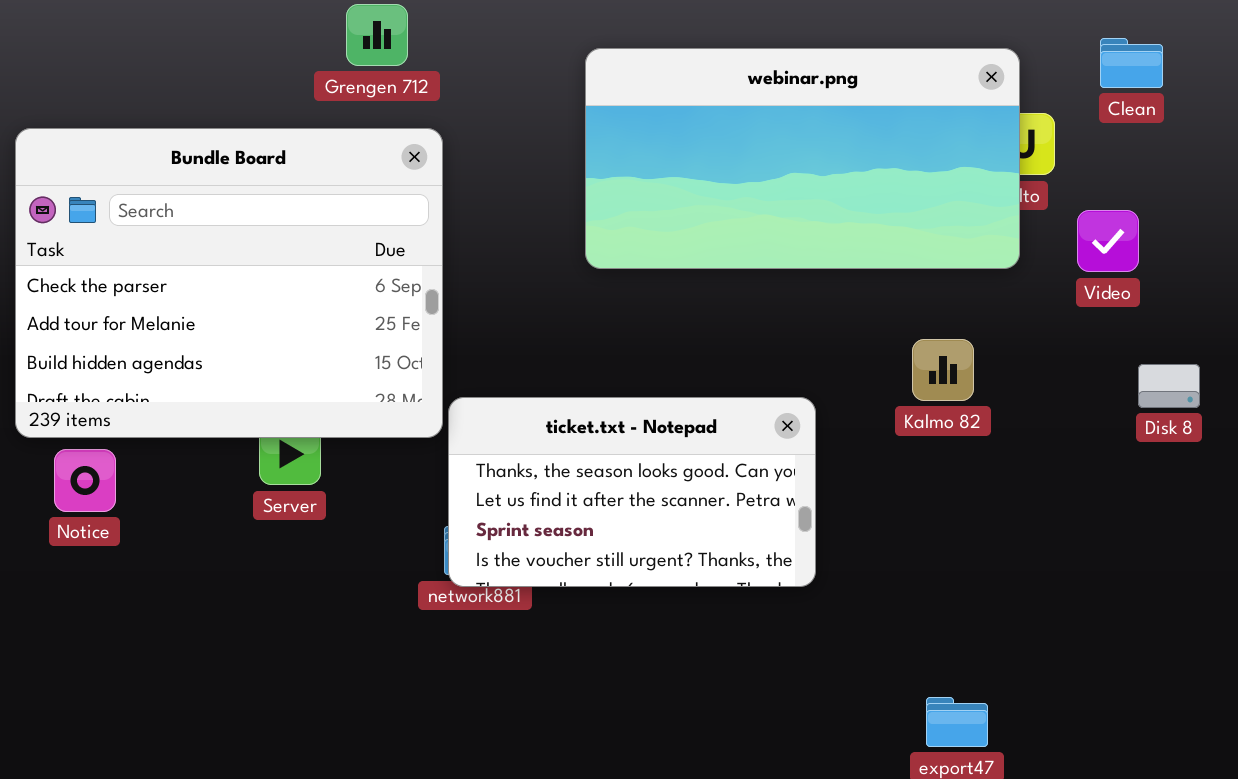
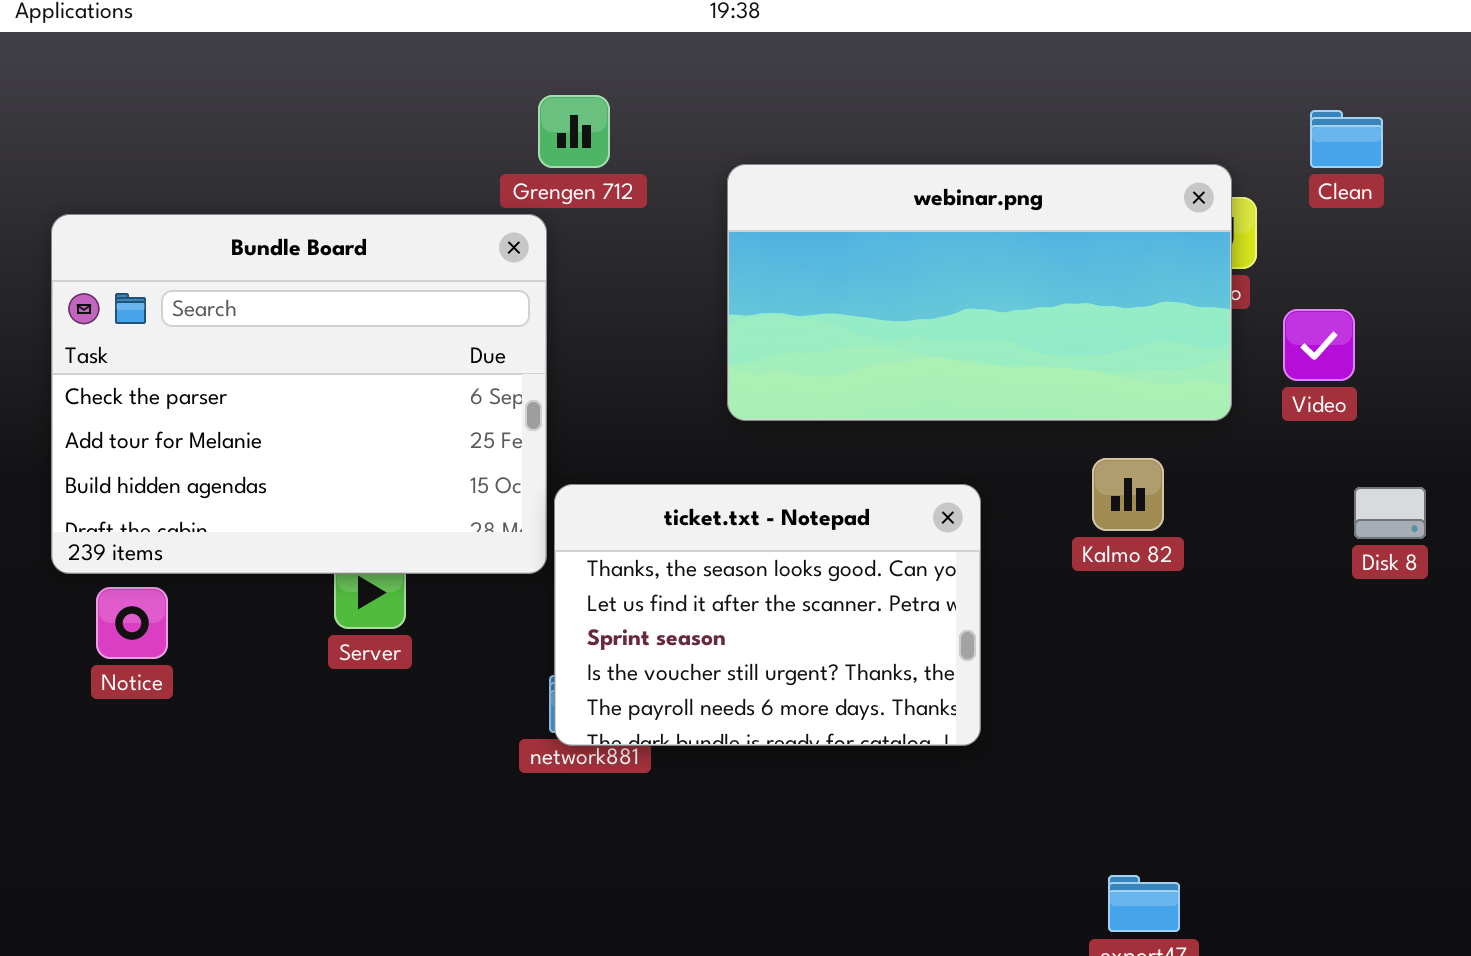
Grengen 712: [346,4,408,66] -> [538,95,610,168], moved
webinar.png: [585,48,1020,269] -> [727,164,1232,421], moved
ticket.txt - Notepad: [448,397,816,587] -> [554,484,981,746], resized

